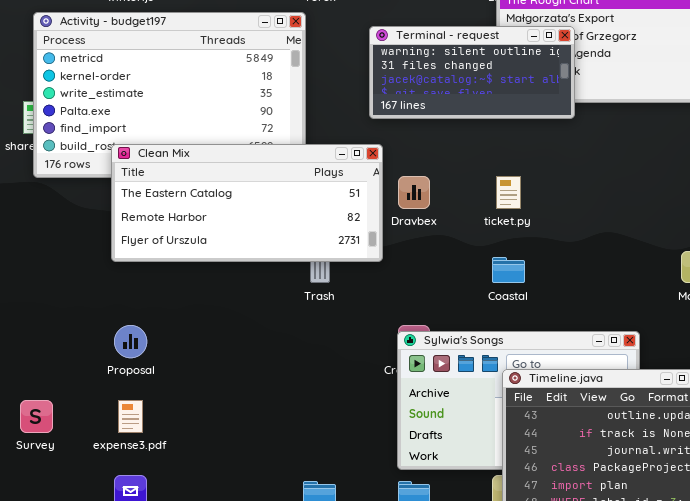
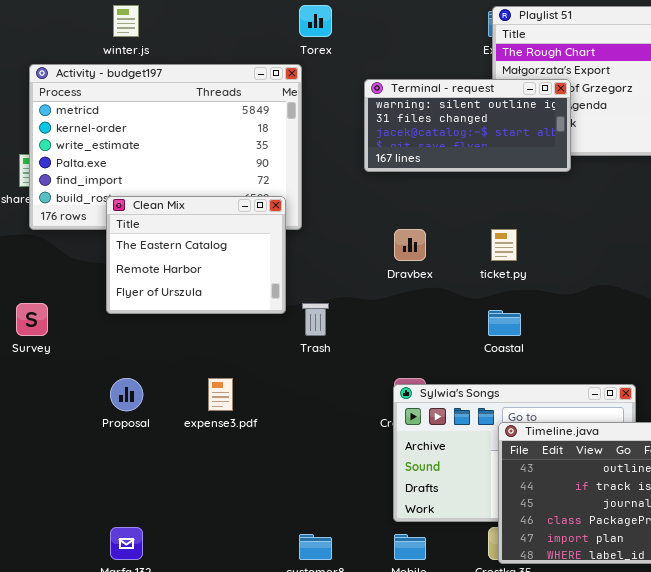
Clean Mix: [111,144,383,262] -> [106,196,286,314], resized
Survey: [20,400,53,433] -> [16,303,48,336], moved
expense3.pdf: [118,400,143,433] -> [208,378,233,411], moved

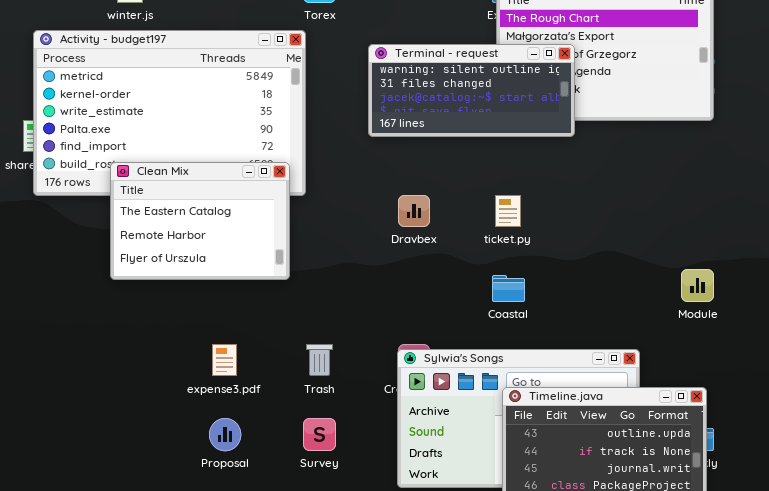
Survey: [16,303,48,336] -> [303,418,336,451], moved
Trash: [302,303,329,336] -> [306,344,333,376], moved
Proposal: [110,378,143,411] -> [209,418,241,451], moved

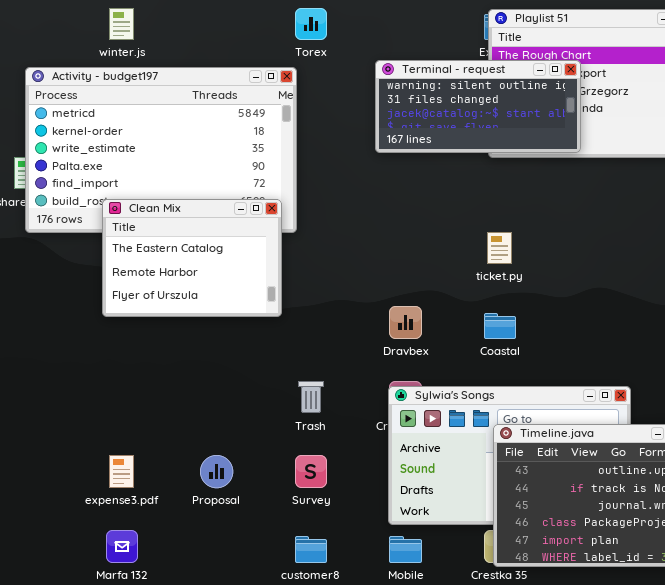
Terminal - request: [368,44,575,137] -> [375,60,581,153], moved
Dravbex: [398,195,430,227] -> [389,306,422,339], moved
expense3.pdf: [212,344,237,376] -> [109,455,134,488], moved

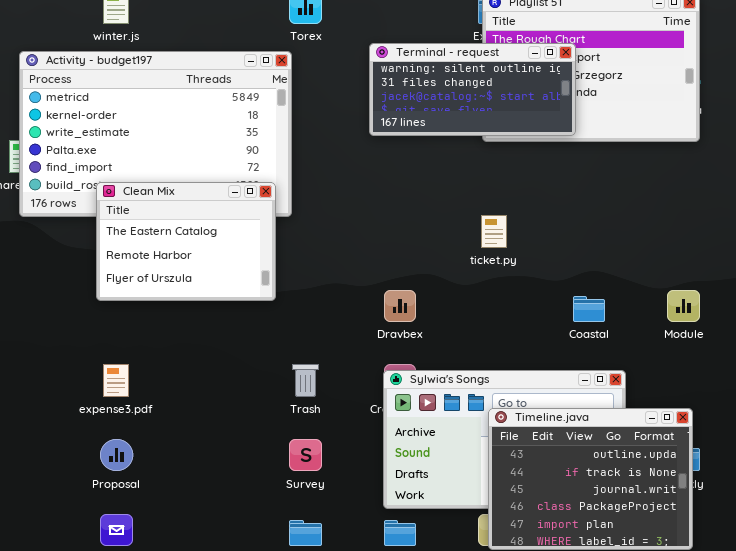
Coastal: [484,313,516,339] -> [573,296,605,322], moved
expense3.pdf: [109,455,134,488] -> [103,364,129,397], moved
Proposal: [200,455,233,488] -> [100,439,133,471], moved

